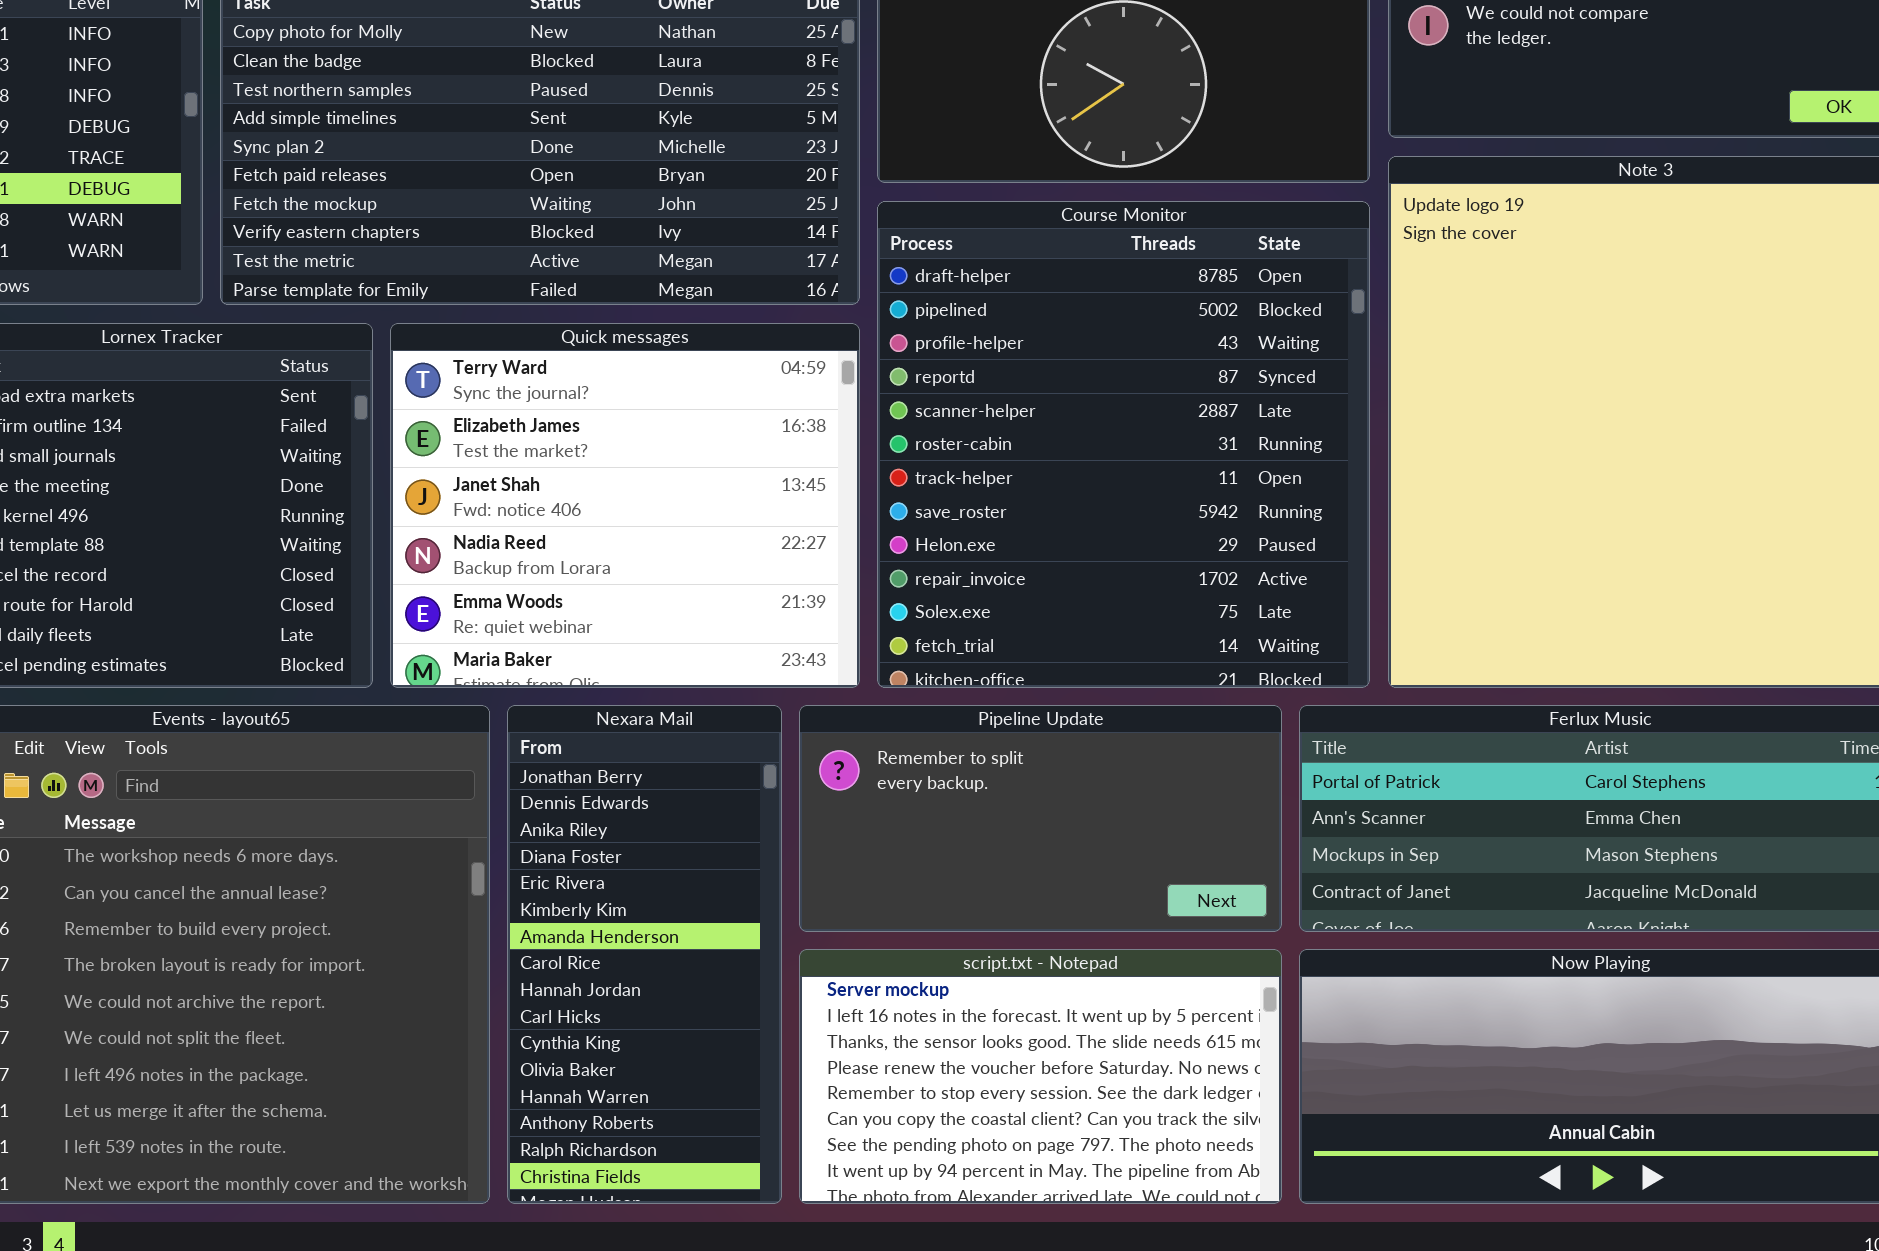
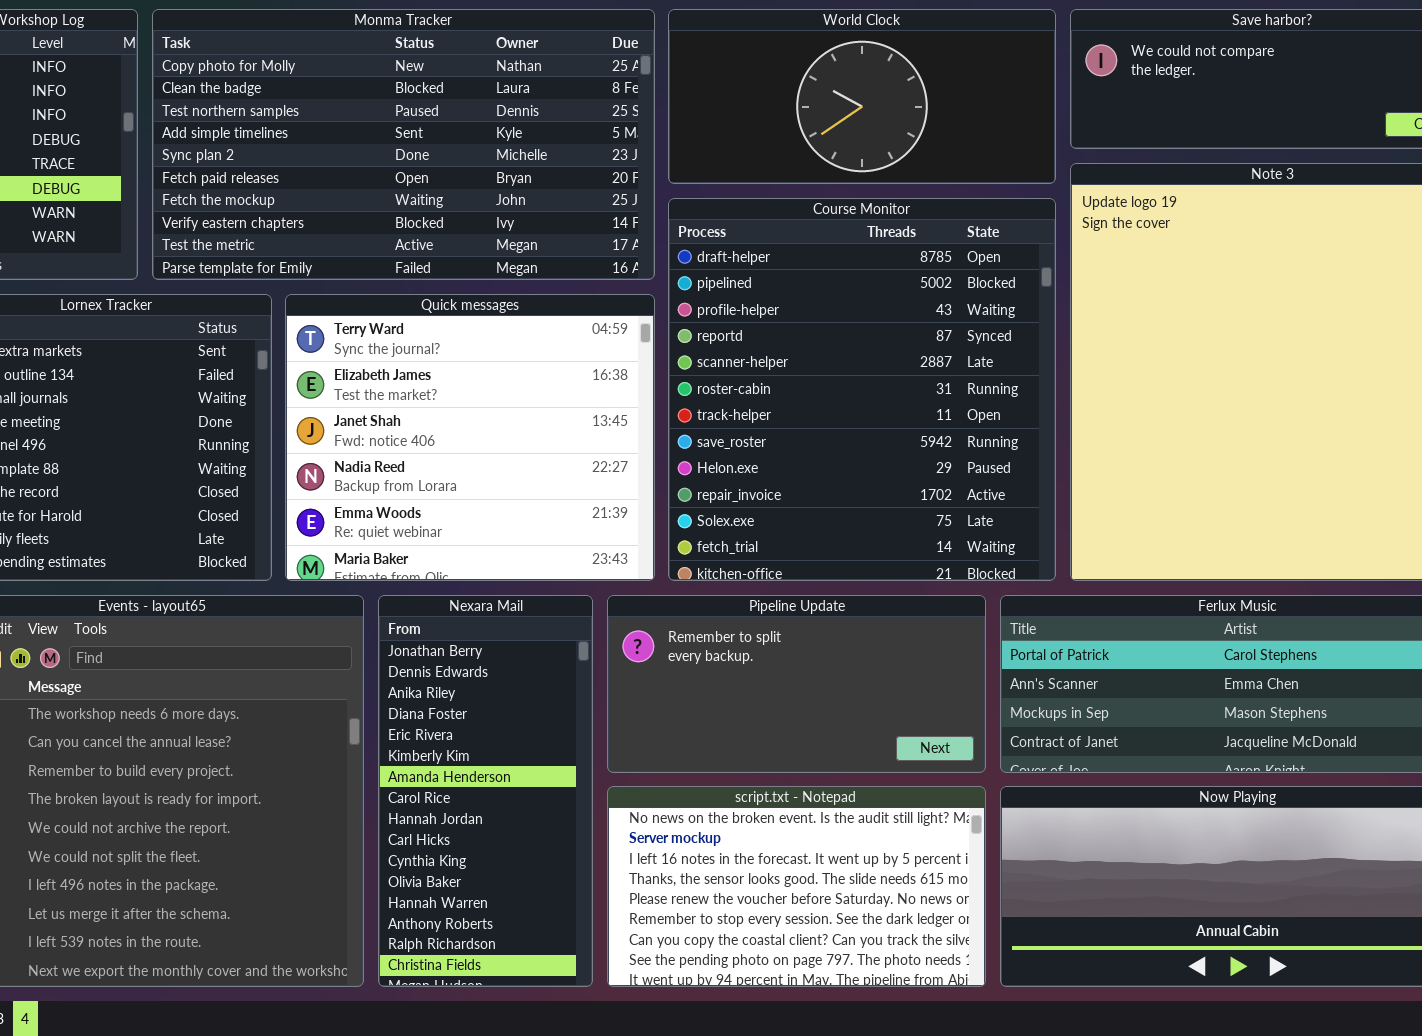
script.txt - Notepad: [799,949,1282,1204] -> [607,786,986,987], scrolled up 1 row

